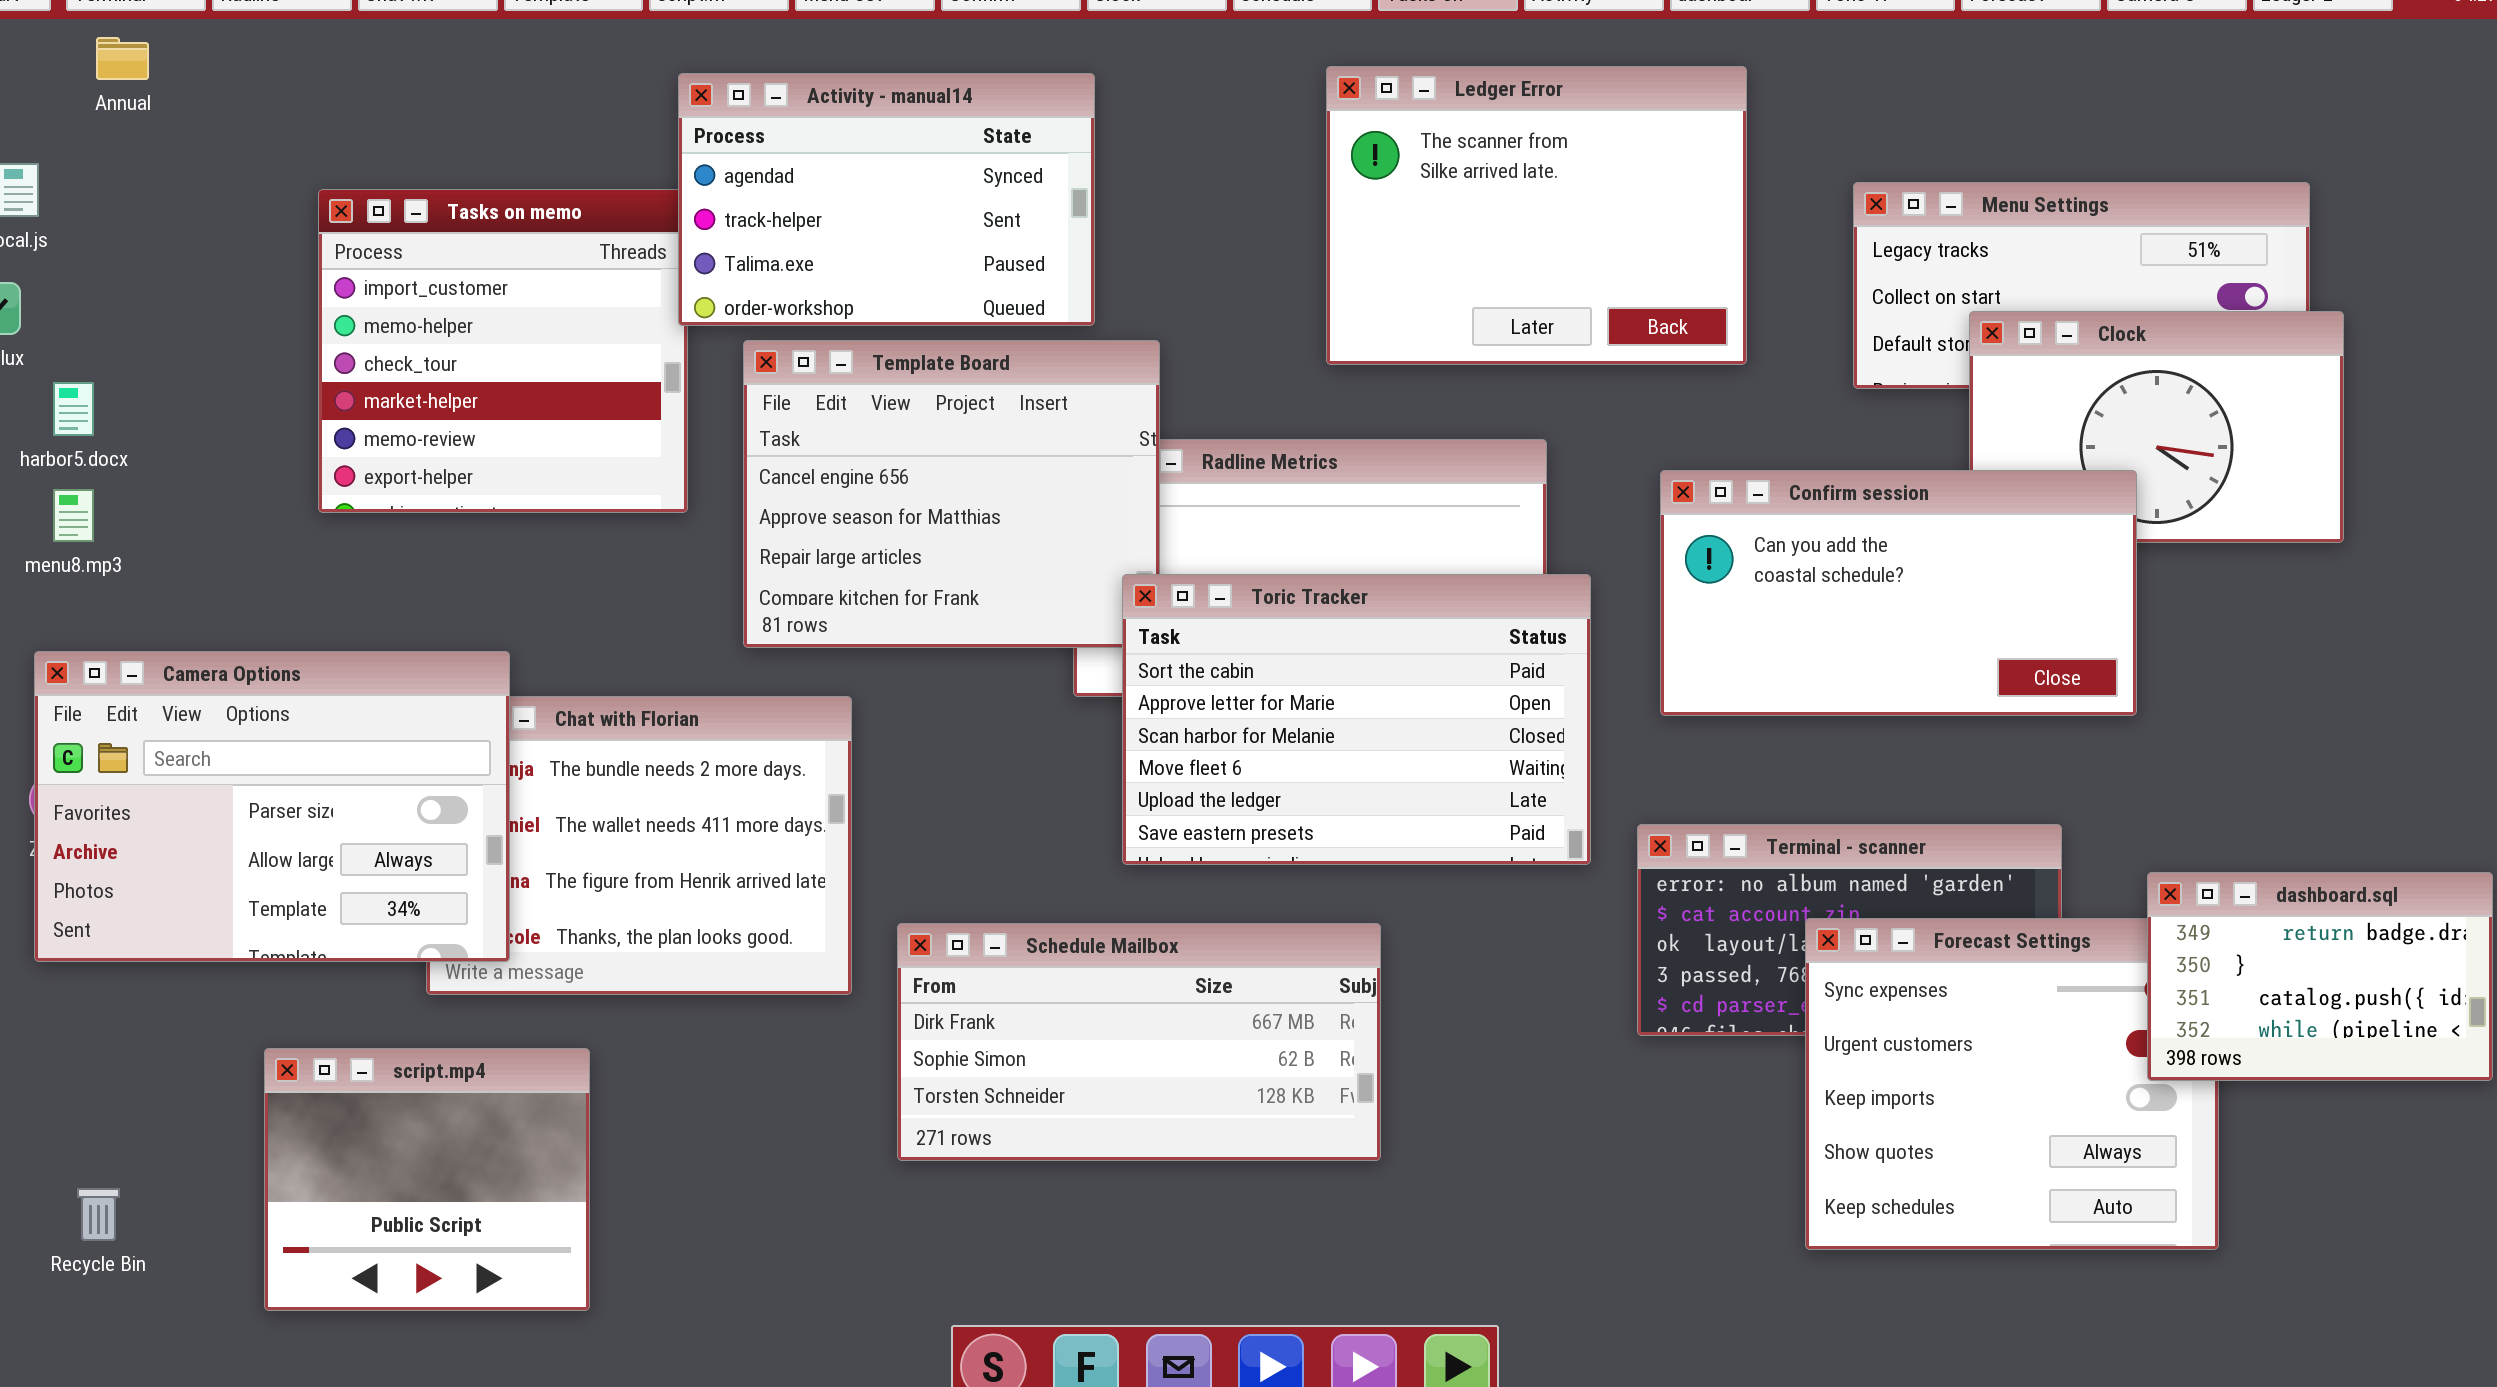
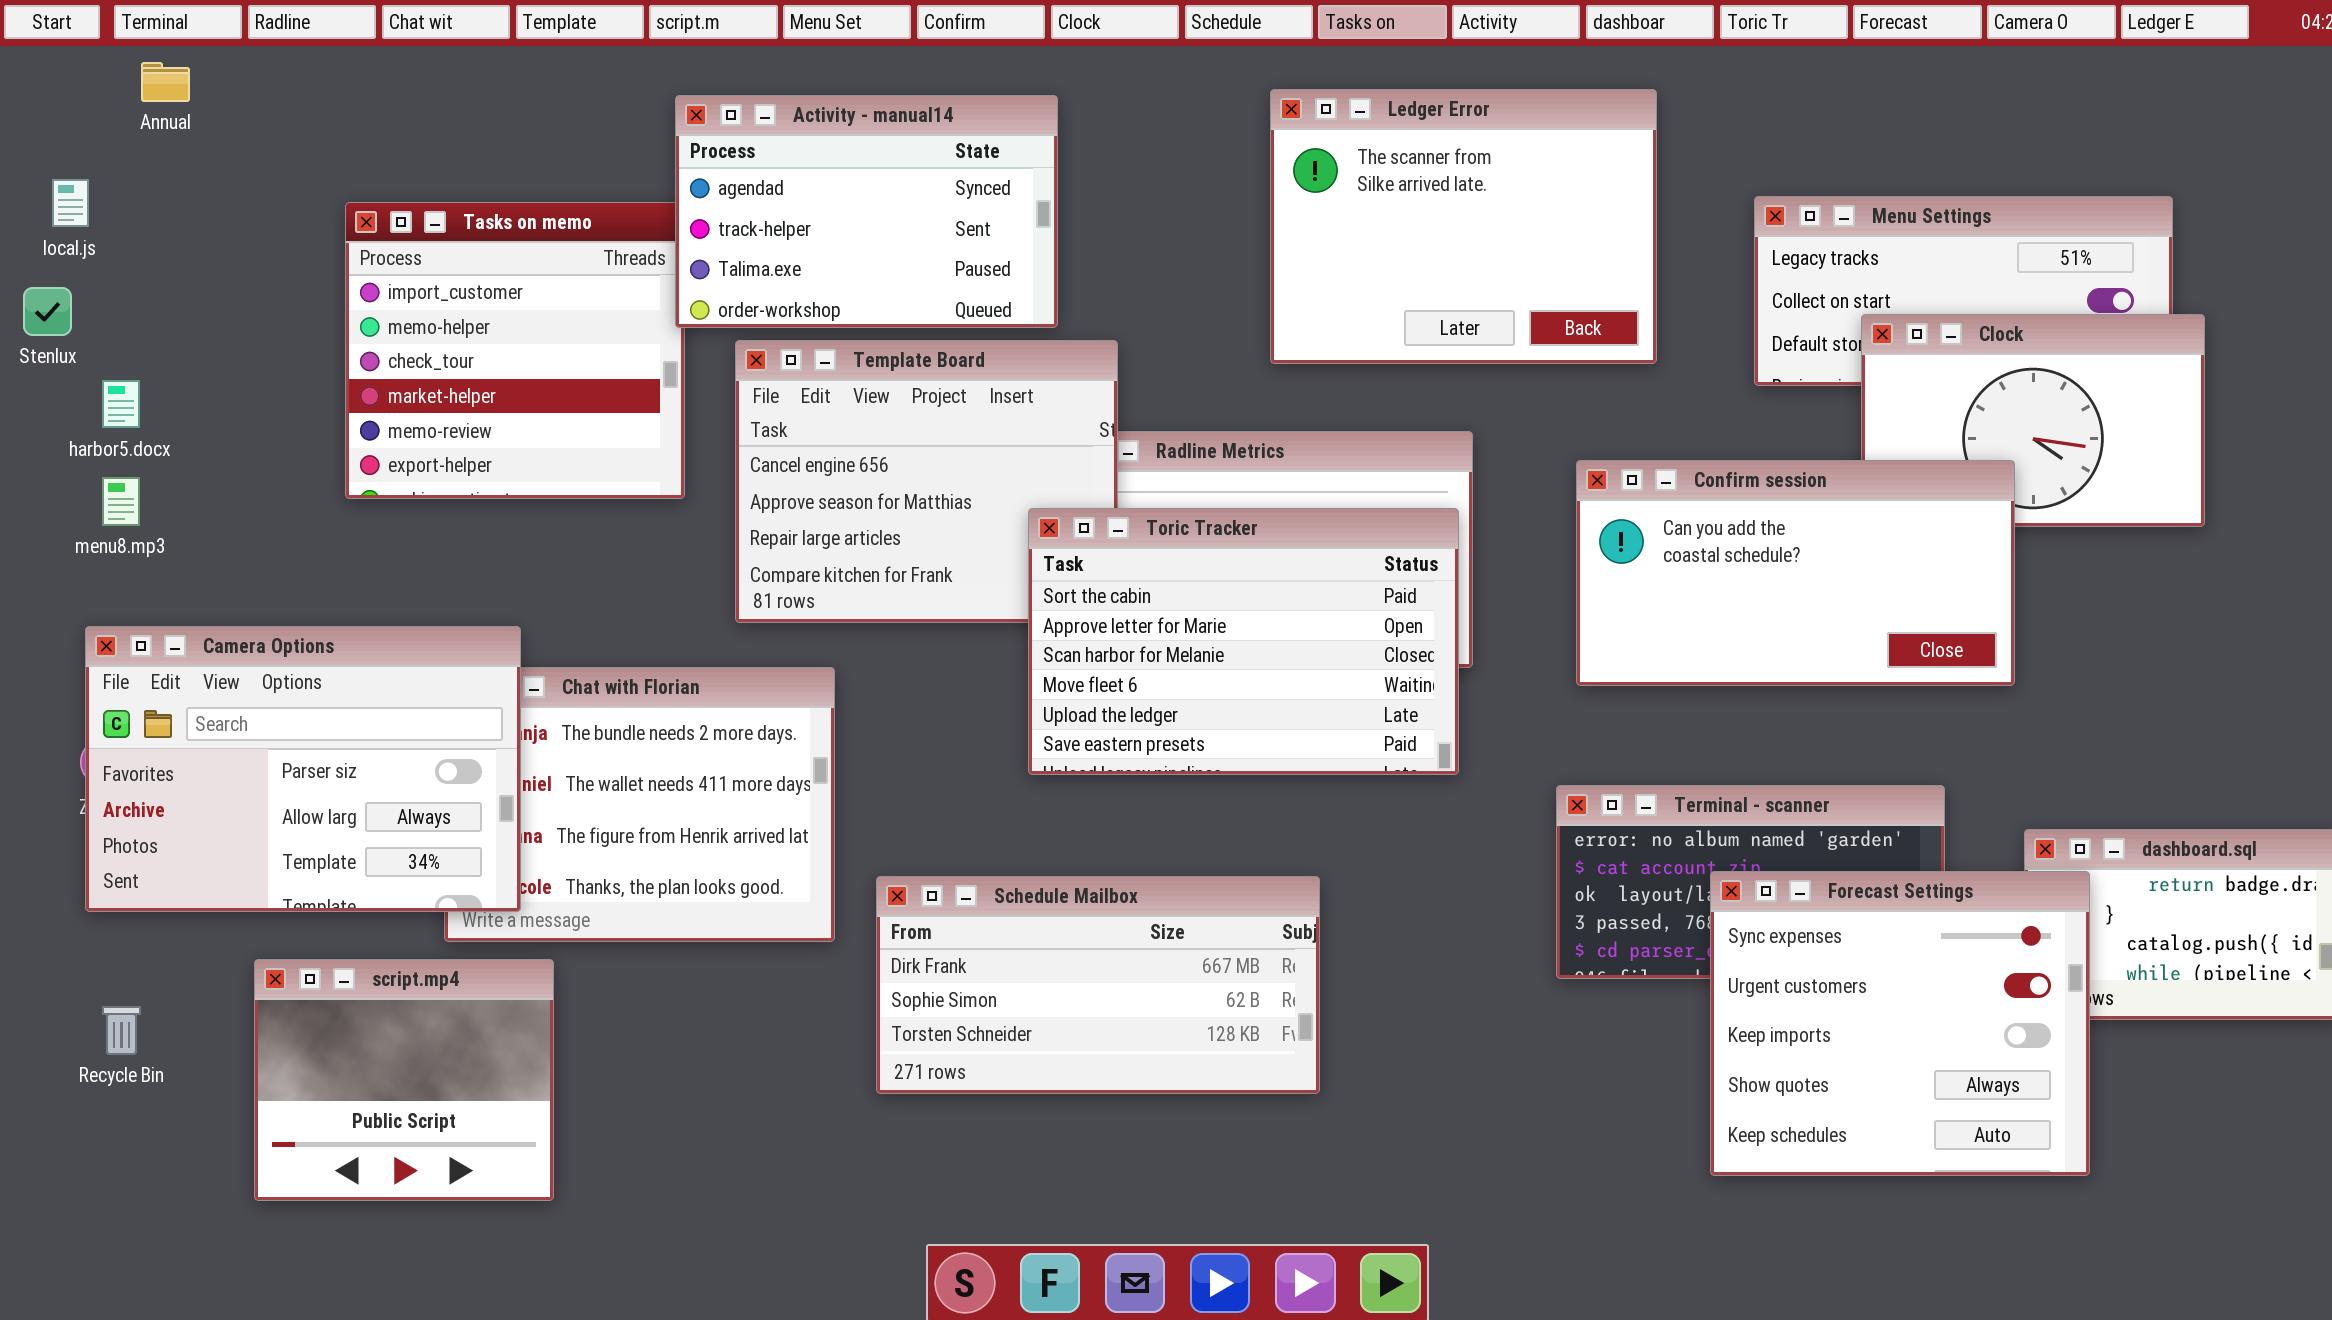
Toric Tracker: [1122,574,1591,865] -> [1028,508,1459,775], moved
Forecast Settings: [1805,918,2219,1250] -> [1710,871,2090,1176], raised
script.mp4: [264,1048,590,1311] -> [254,959,554,1201], moved
Recycle Bin: [77,1188,120,1241] -> [102,1006,141,1055], moved

